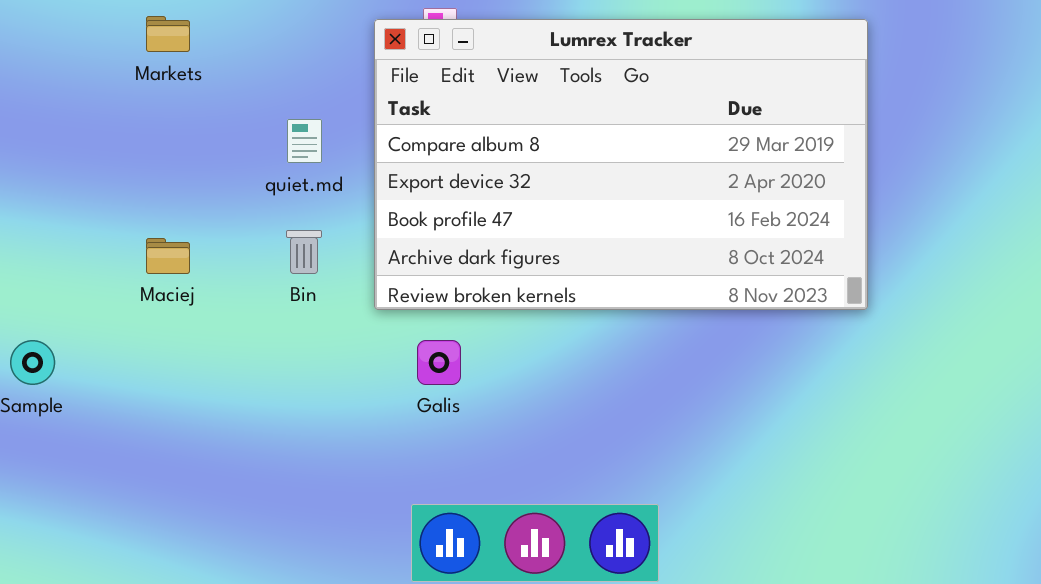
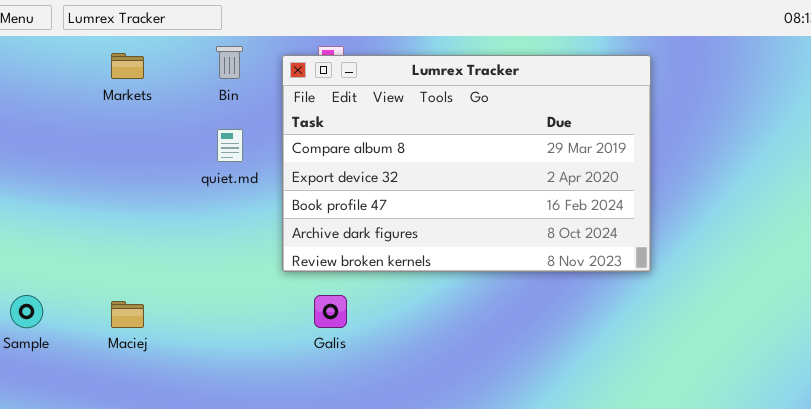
Bin: [286,230,322,274] -> [216,46,243,79], moved
Maciej: [146,238,190,274] -> [111,301,144,328], moved

